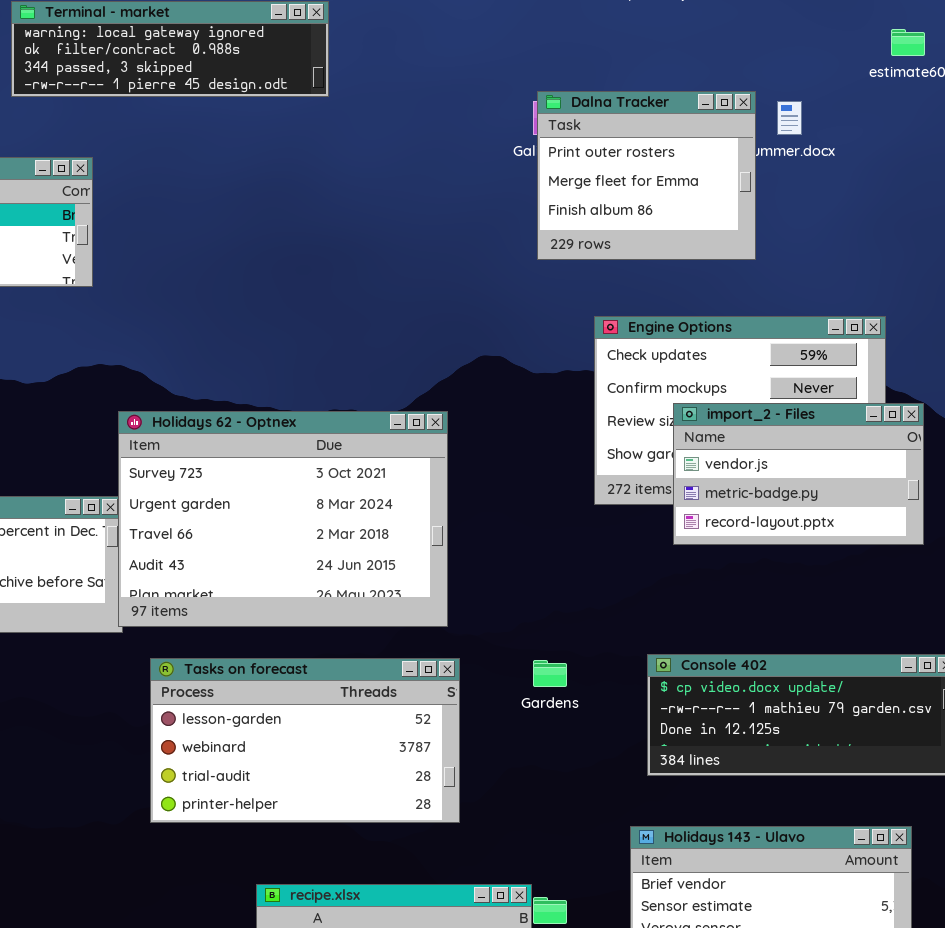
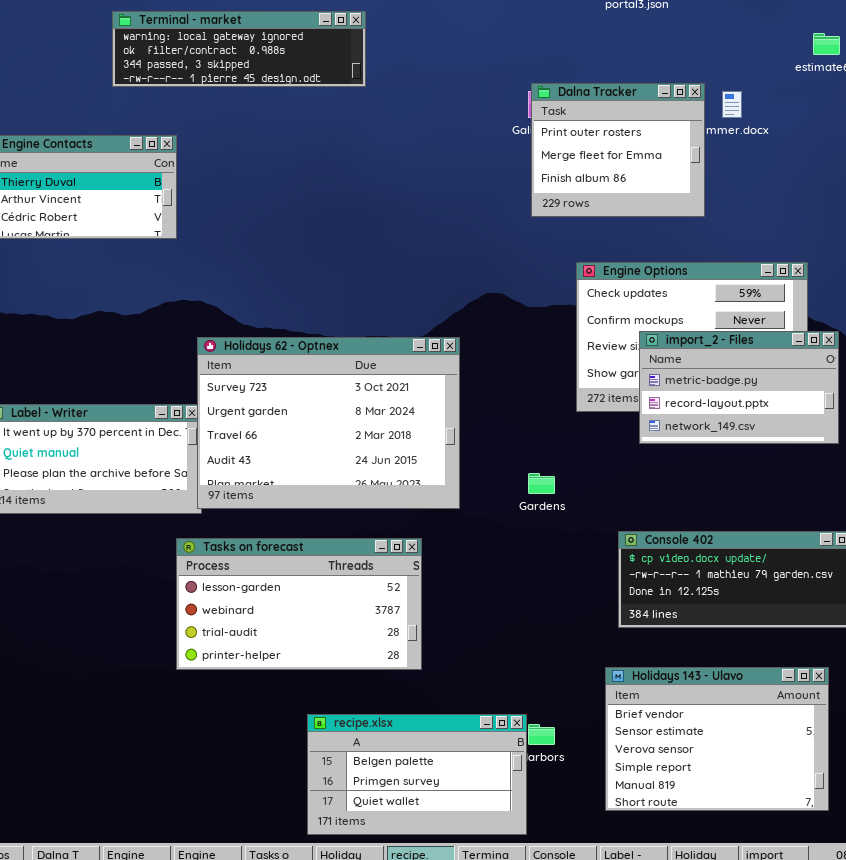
import_2 - Files: [673,403,924,545] -> [639,331,839,444], scrolled down 1 row
Tasks on forecast: [150,658,460,823] -> [176,538,422,670], moved
Gardens: [533,660,567,687] -> [528,473,555,494], moved

